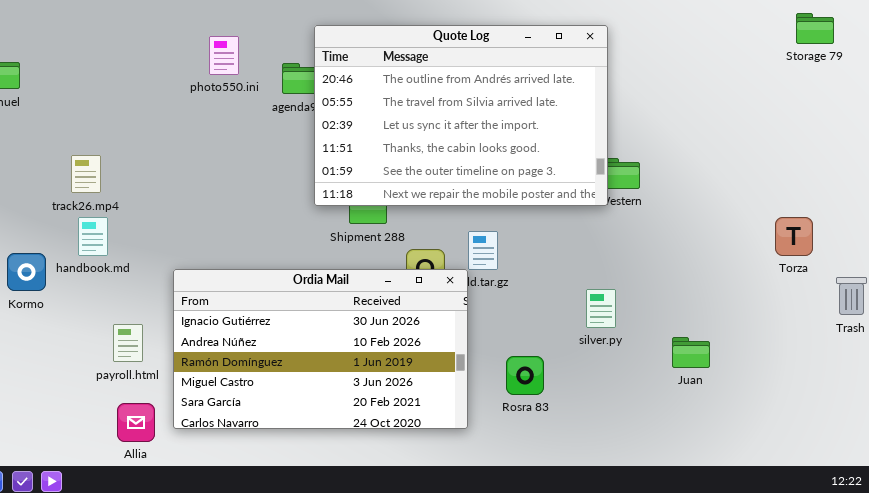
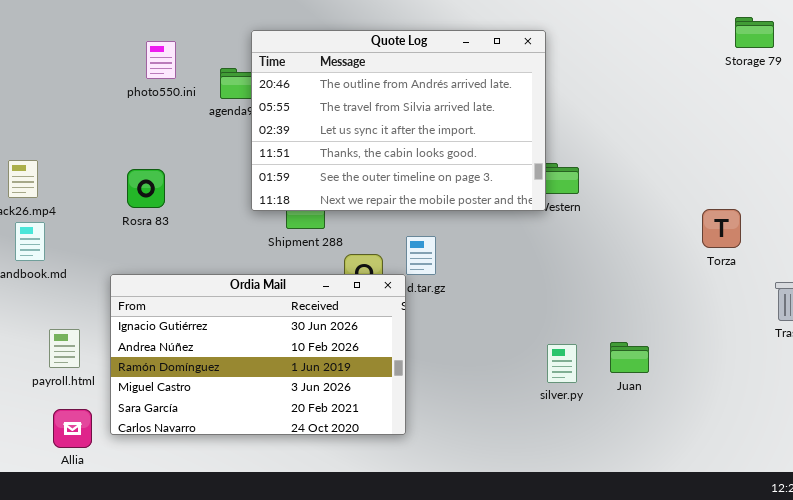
Torza: [775,217,813,256] -> [702,209,741,248], moved
silver.py: [586,289,616,328] -> [547,344,577,383], moved
Rosra 83: [506,356,544,395] -> [127,169,165,208], moved

